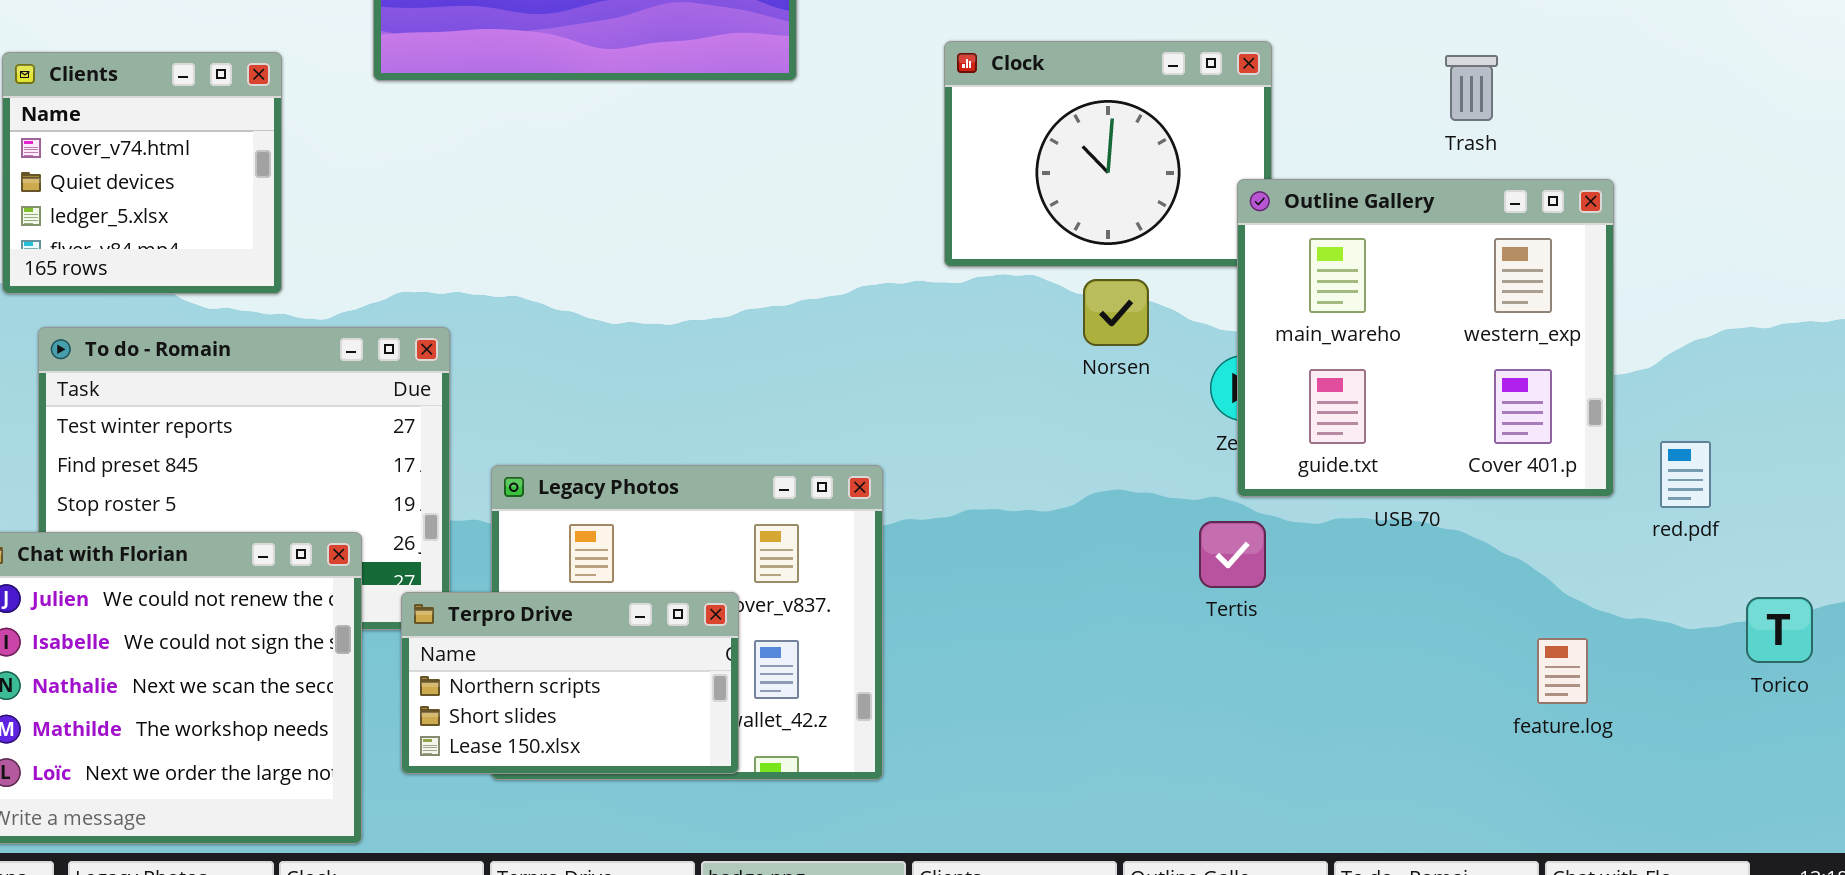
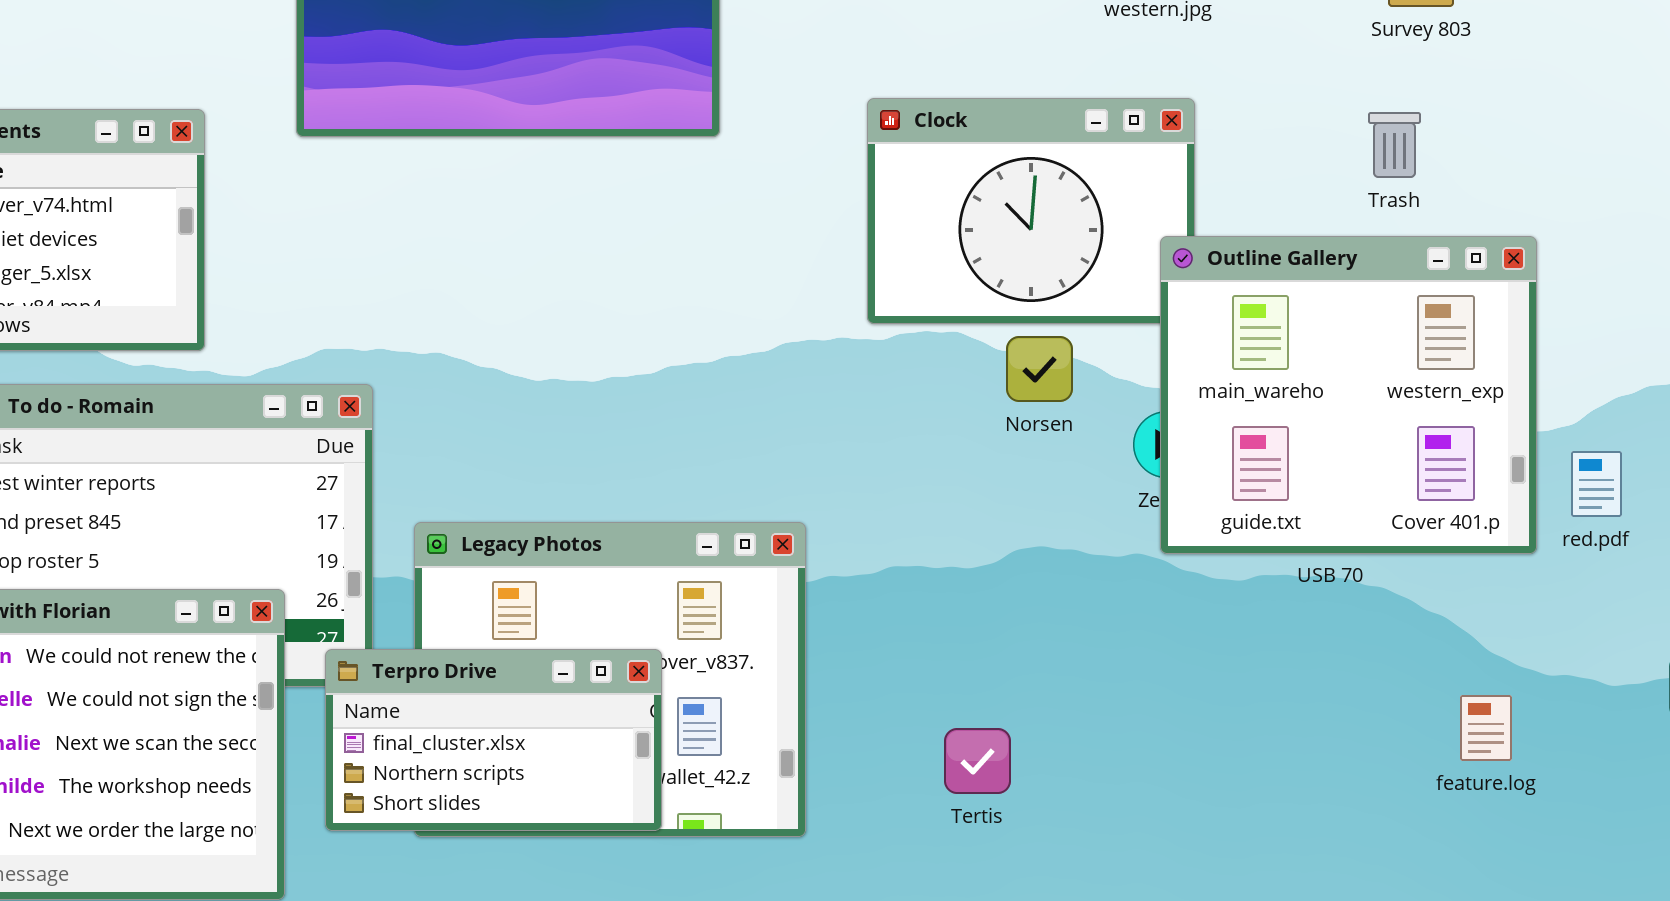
red.pdf: [1660,441,1711,508] -> [1571,451,1622,517], moved
Tertis: [1199,521,1266,588] -> [944,728,1011,794], moved
Terpro Drive: [401,592,739,774] -> [325,649,662,831], scrolled up 1 row

